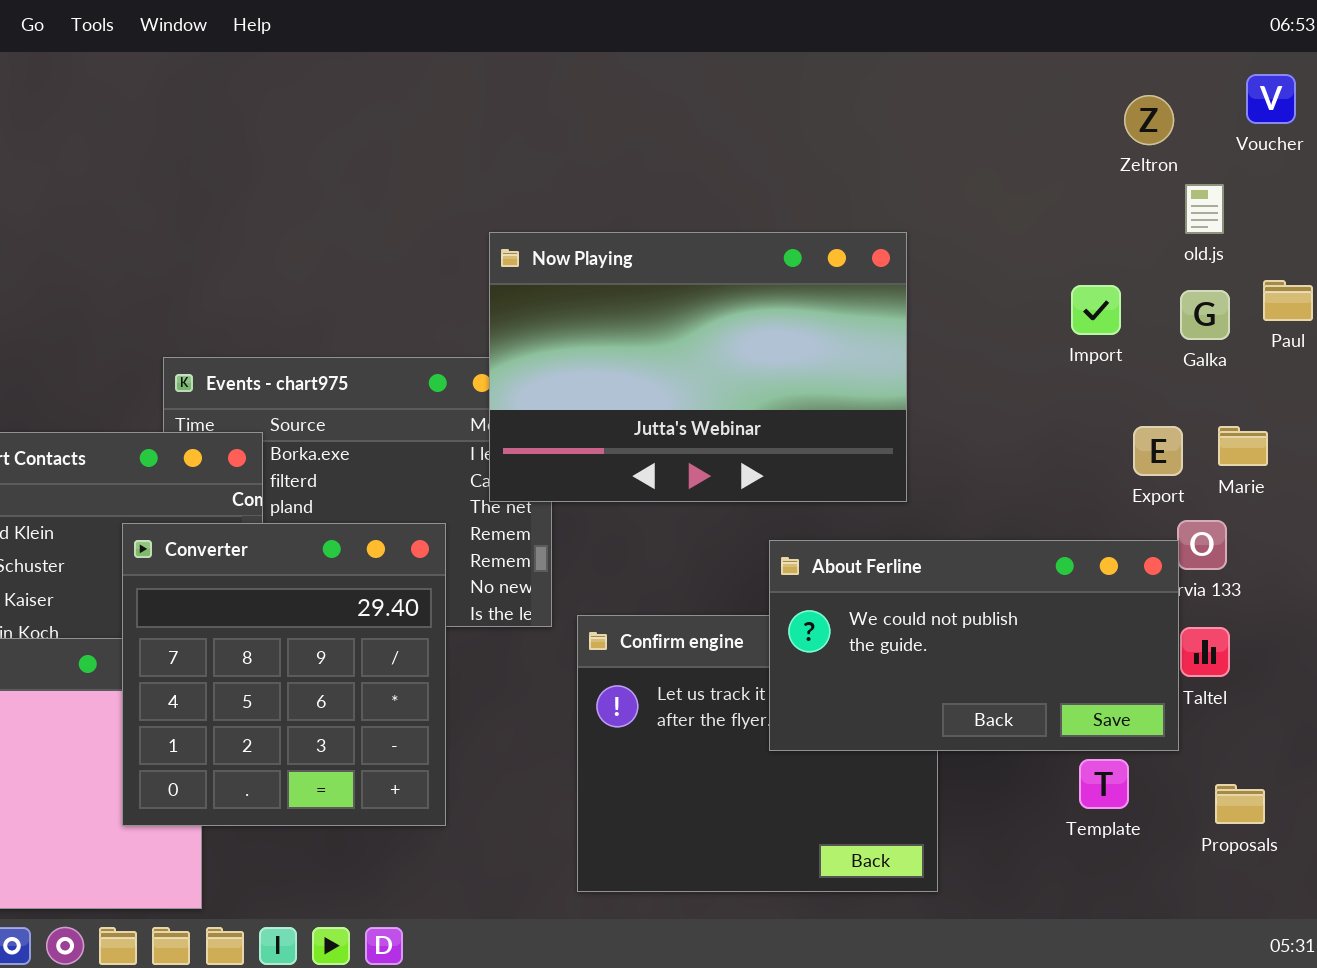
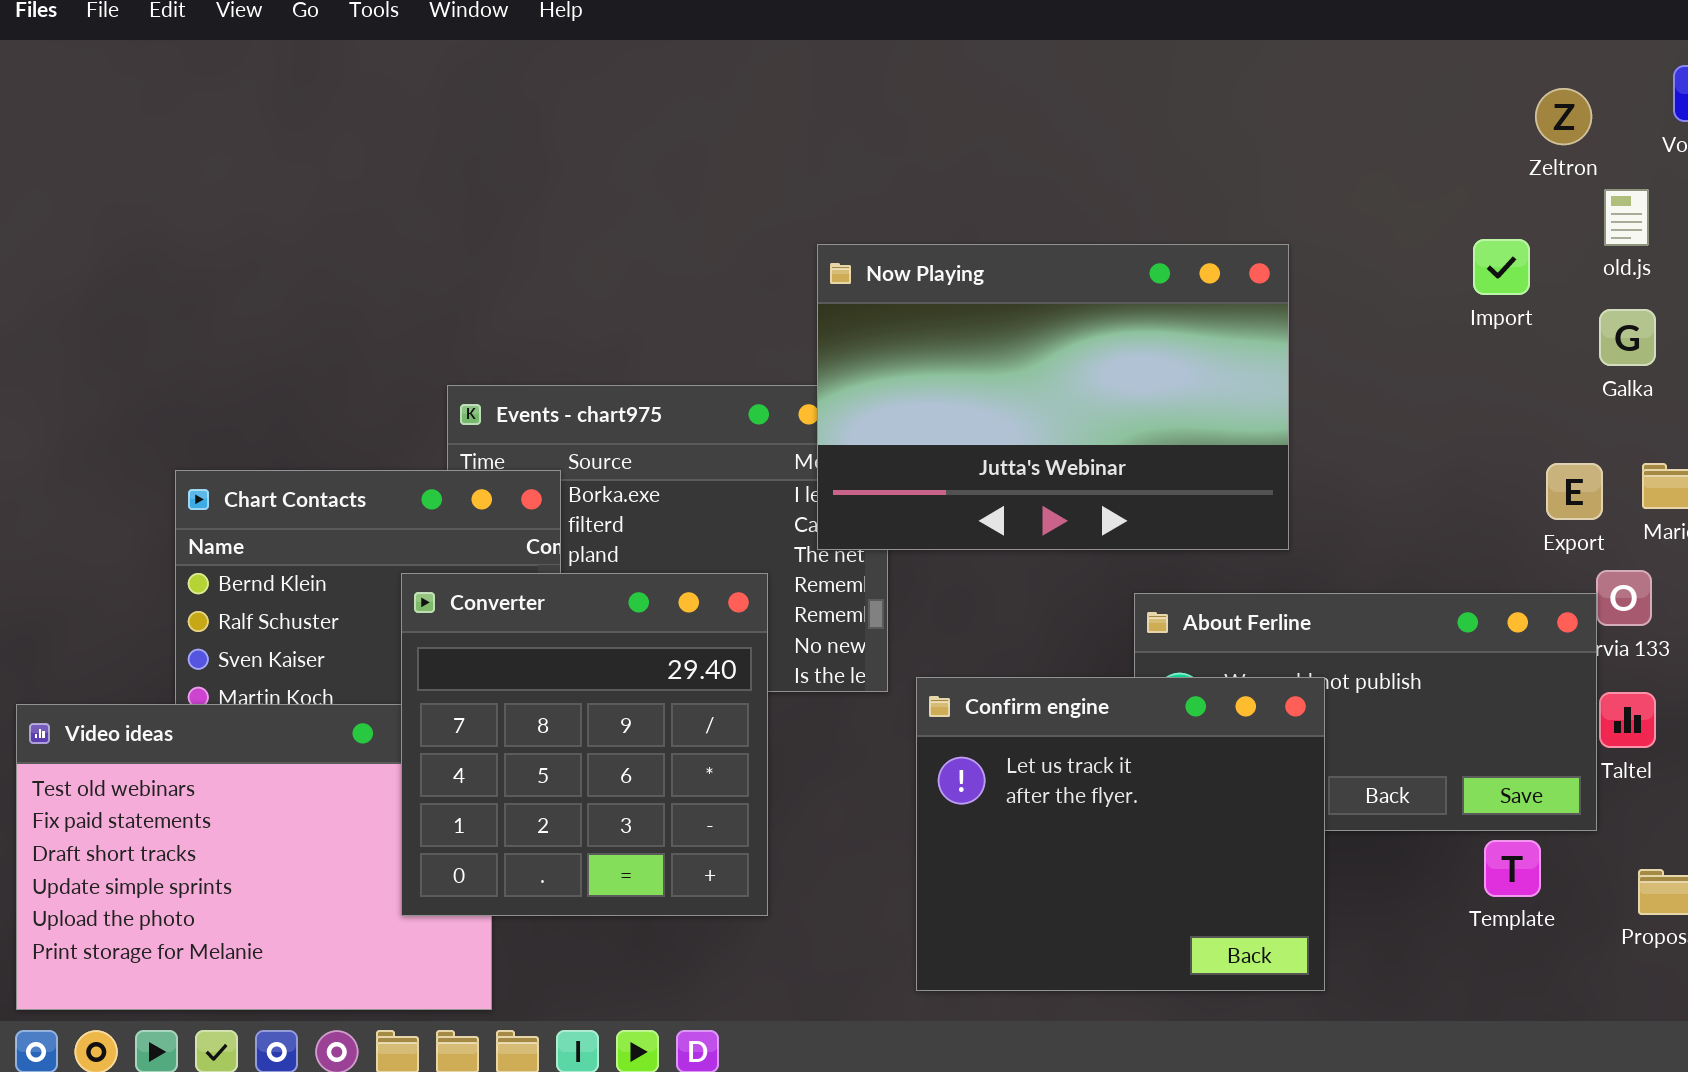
Import: [1071,285,1121,335] -> [1473,239,1530,295], moved
Confirm engine: [577,615,938,892] -> [916,677,1325,991], raised

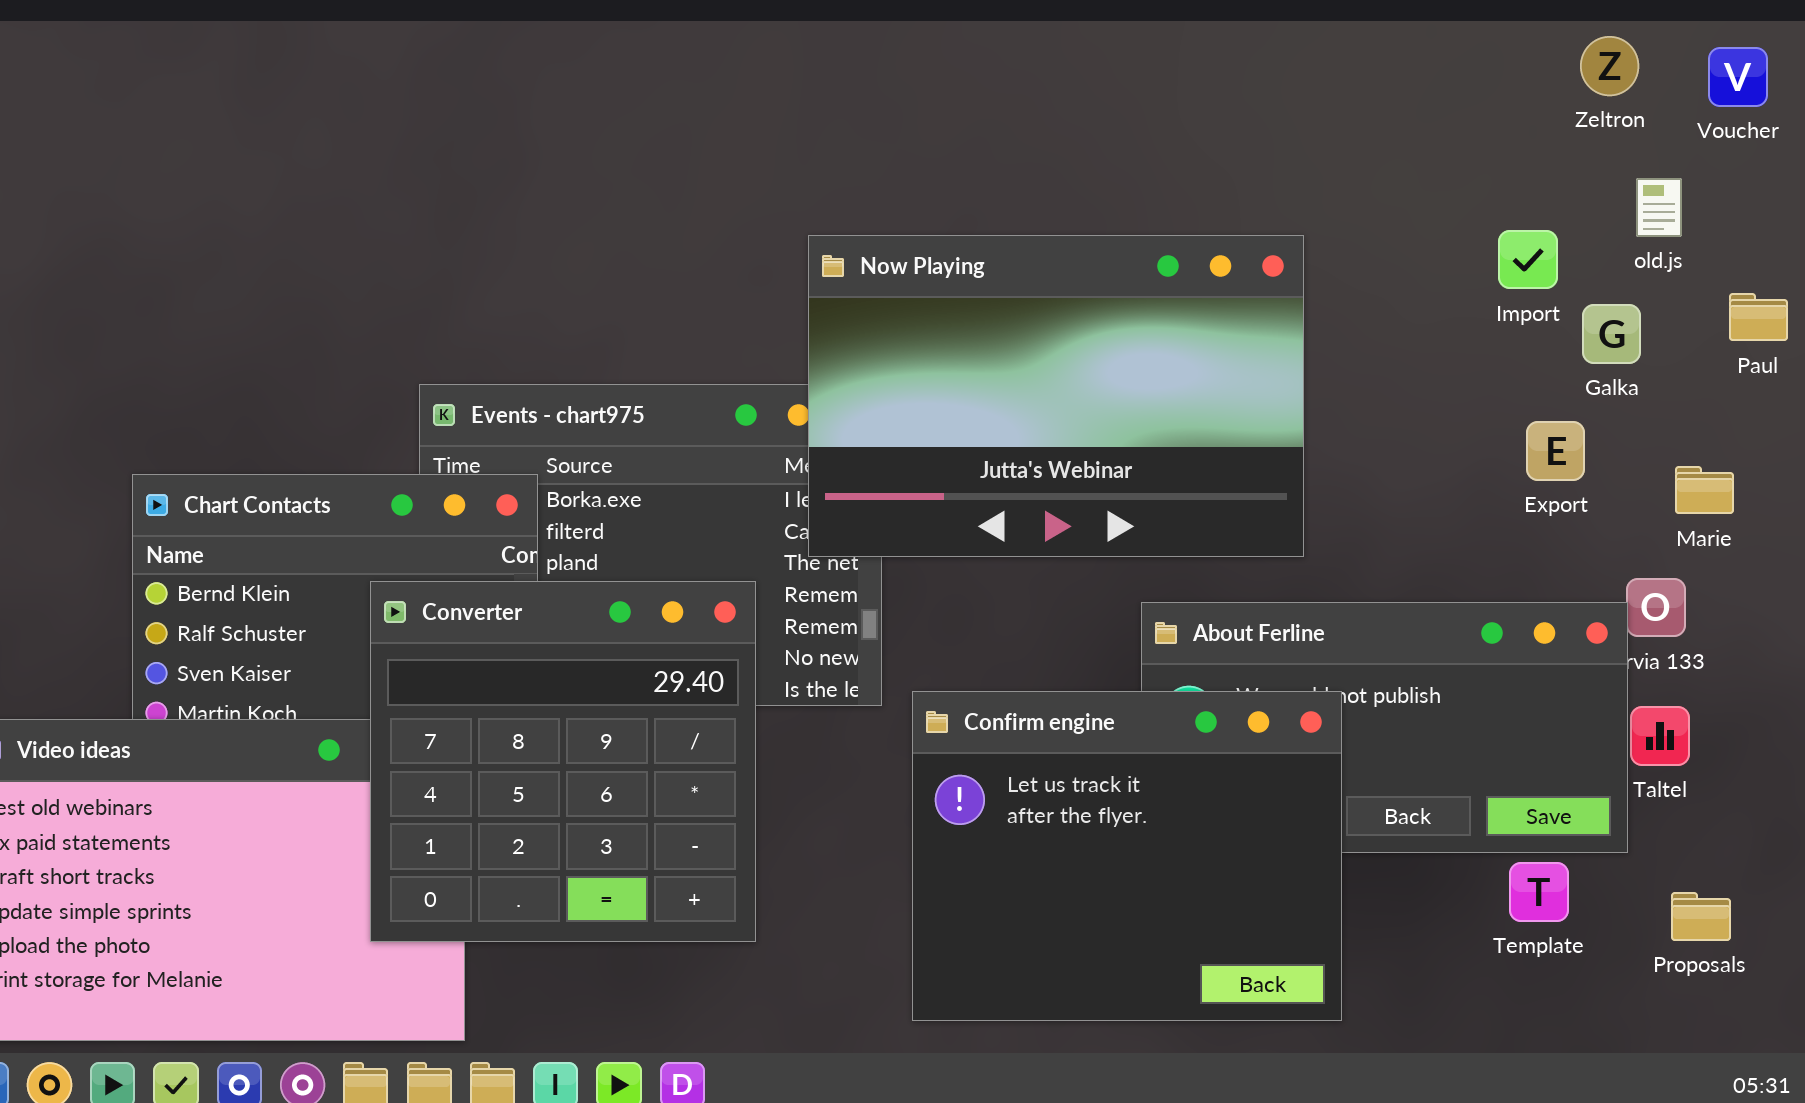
Zeltron: [1535,88,1592,145] -> [1580,36,1639,96], moved
Galka: [1599,309,1656,366] -> [1582,304,1641,364], moved
Export: [1546,463,1603,520] -> [1526,421,1585,481], moved

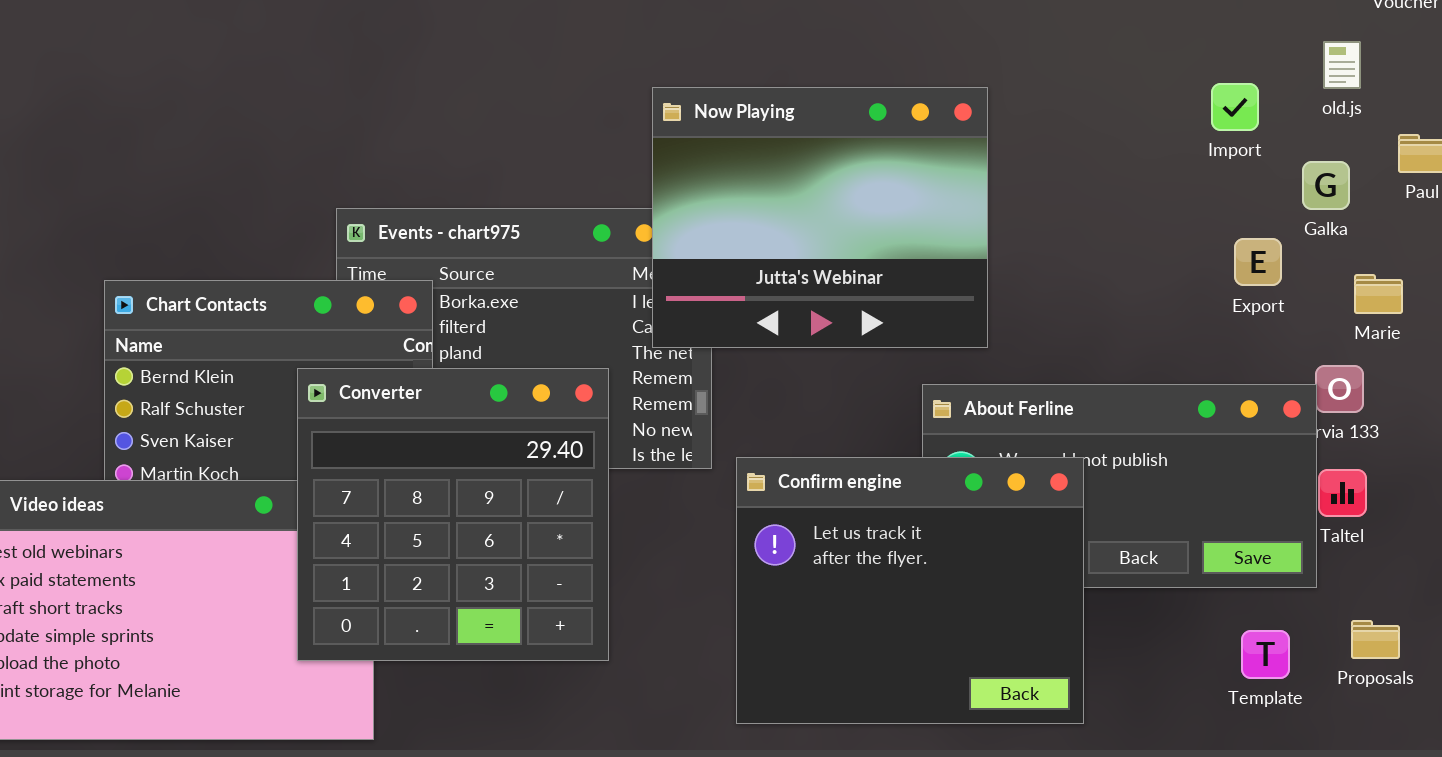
Now Playing: [808,235,1304,557] -> [652,87,988,348], resized
Galka: [1582,304,1641,364] -> [1302,161,1350,210], moved
Template: [1509,862,1569,922] -> [1241,630,1290,679], moved

